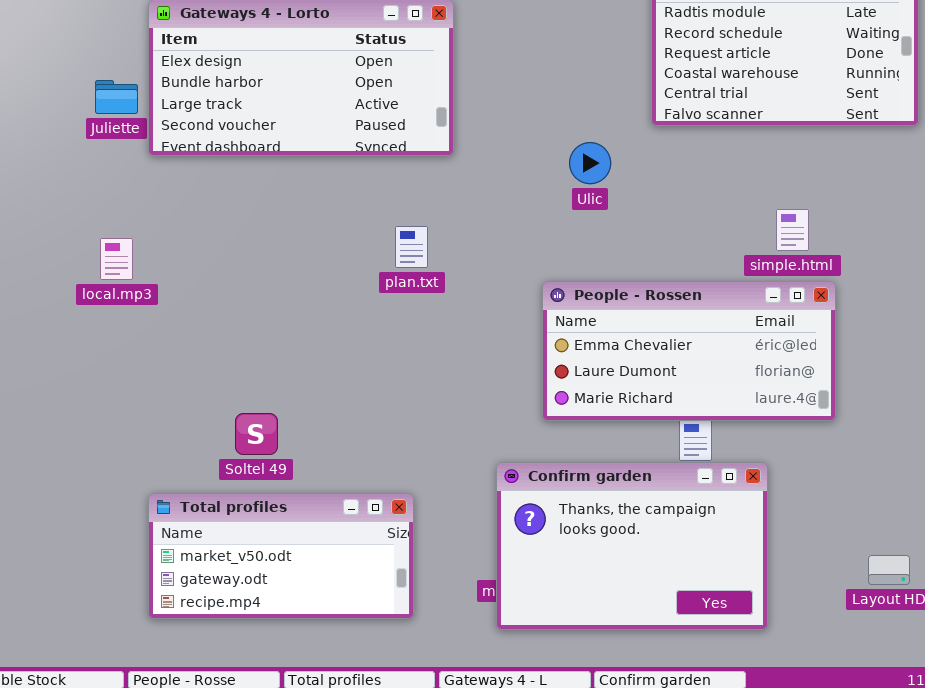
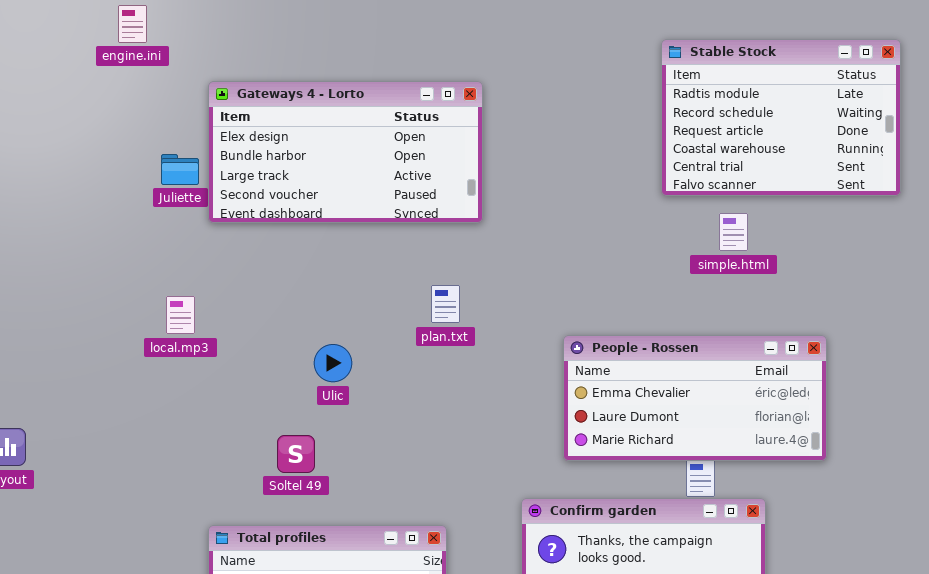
Ulic: [569,142,611,184] -> [314,344,352,382], moved
simple.html: [776,209,809,251] -> [719,213,748,251], moved
Soltel 49: [235,413,278,455] -> [277,435,315,473], moved

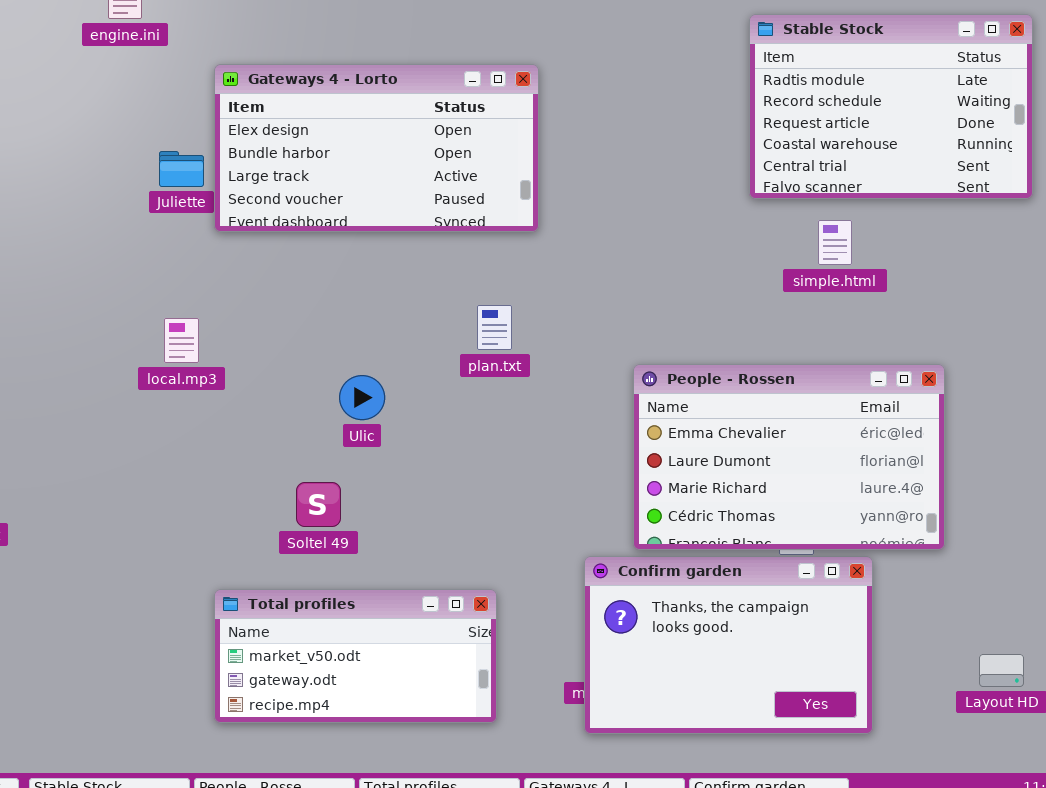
People - Rossen: [563,335,827,461] -> [633,364,945,550], resized

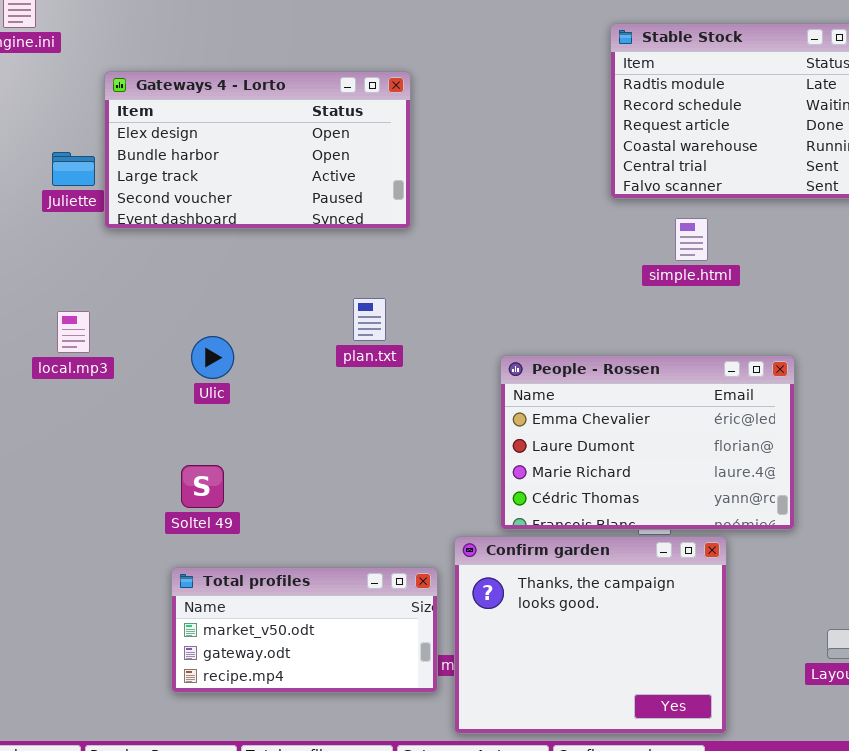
Ulic: [339,375,385,420] -> [191,336,234,379], moved
Confirm garden: [584,556,873,734] -> [454,536,727,734], resized
Total profiles: [214,589,497,723] -> [171,567,438,693], moved

